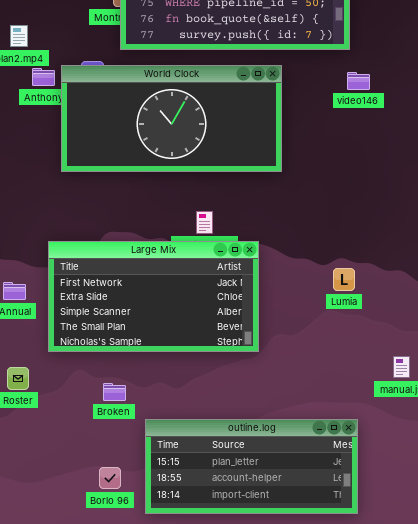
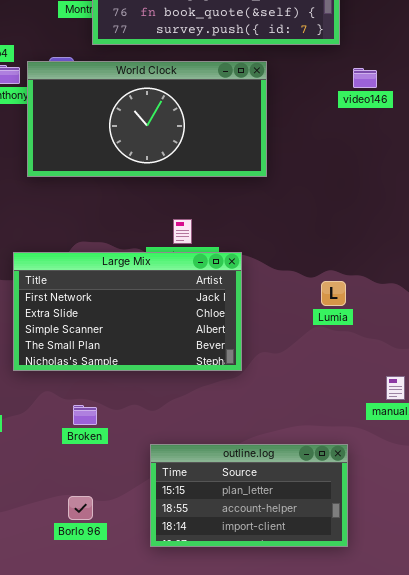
video146: [347,72,370,90] -> [353,68,377,88], moved
outline.log: [145,419,358,514] -> [150,444,348,547], resized

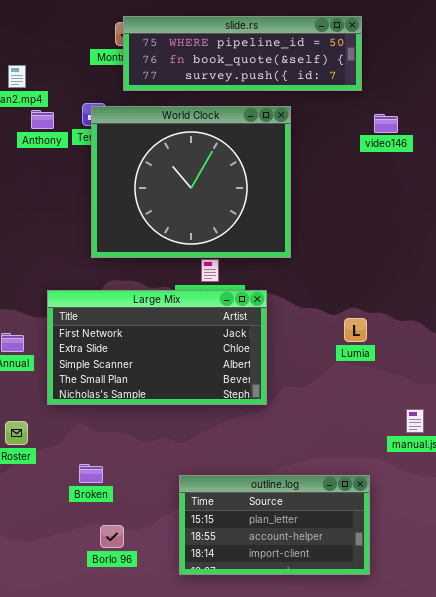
World Clock: [27,61,267,177] -> [91,106,291,258], resized
Broken: [73,405,97,425] -> [79,464,103,483], moved

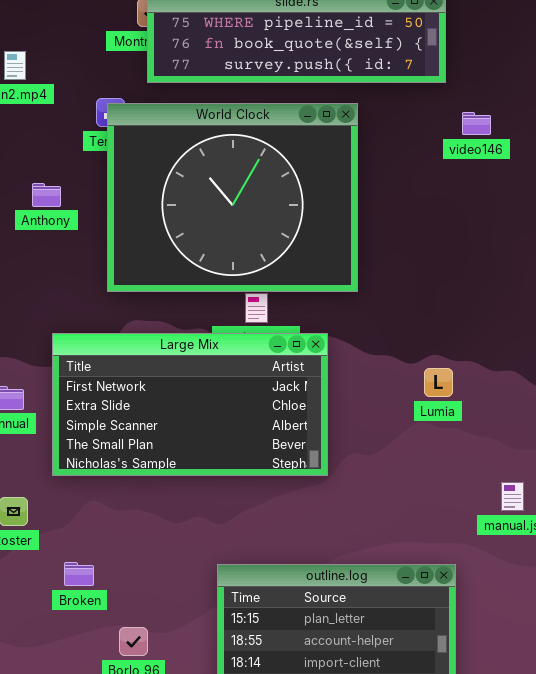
Anthony: [31,110,54,129] -> [32,183,61,207], moved
Broken: [79,464,103,483] -> [64,562,94,586], moved

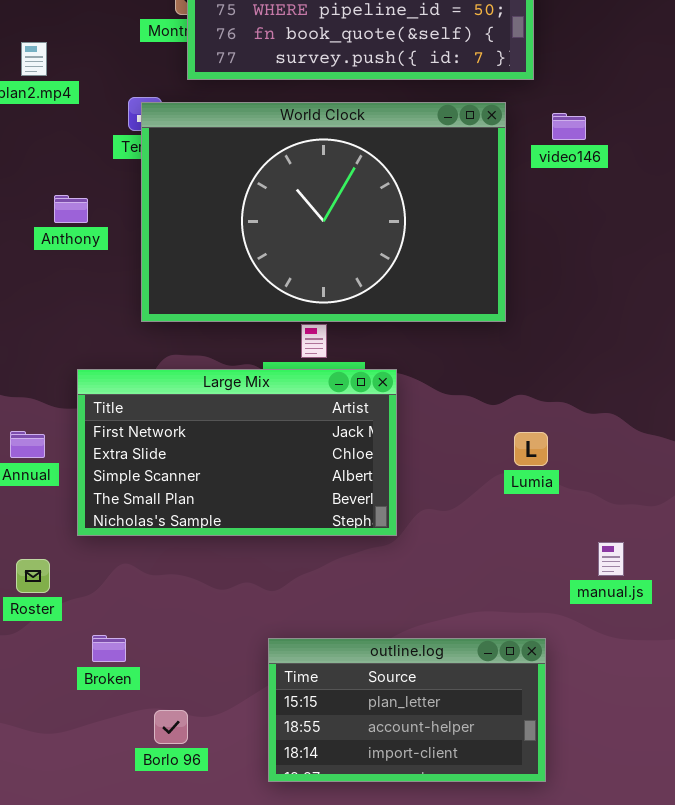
World Clock: [107,103,358,292] -> [141,102,506,322], resized
Lumia: [424,368,453,397] -> [514,432,548,466], moved

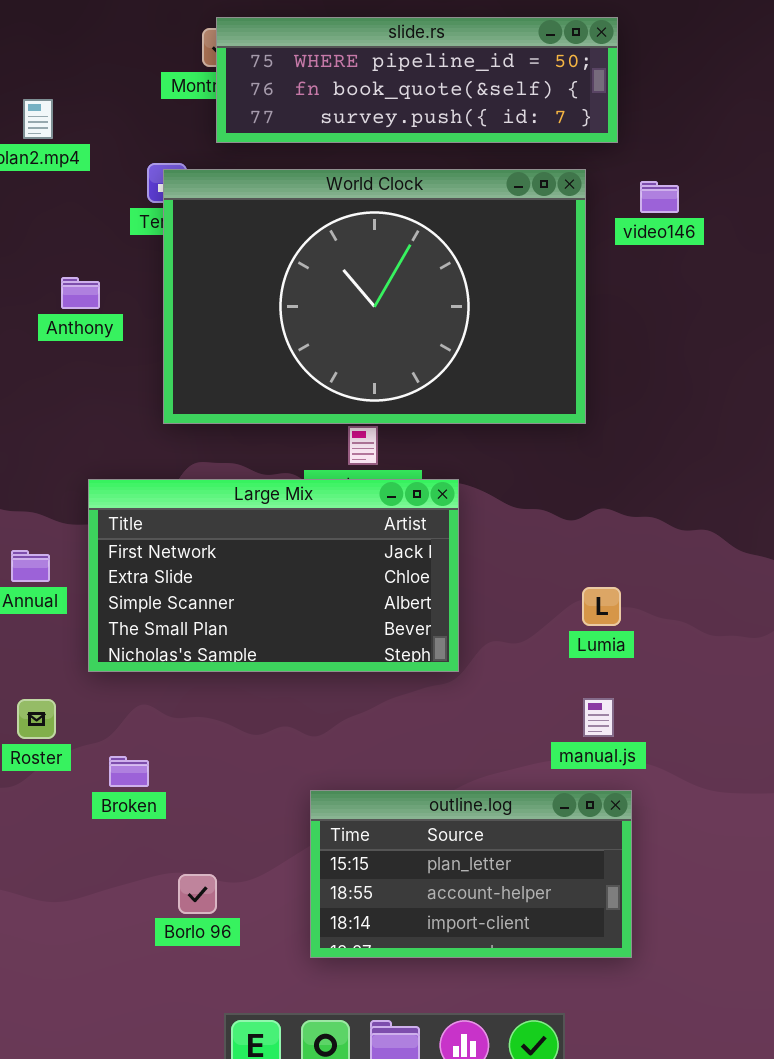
Lumia: [514,432,548,466] -> [582,587,621,626], moved
manual.js: [598,542,624,576] -> [583,698,614,737], moved
Broken: [92,635,126,662] -> [109,756,149,787], moved

